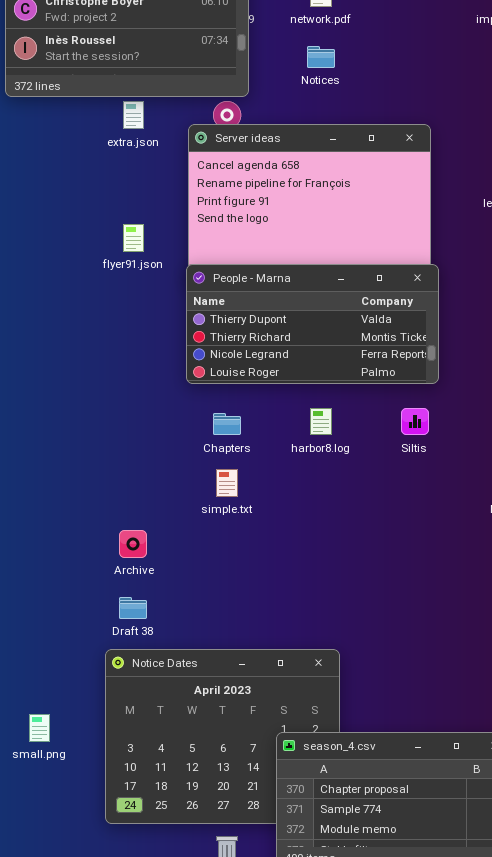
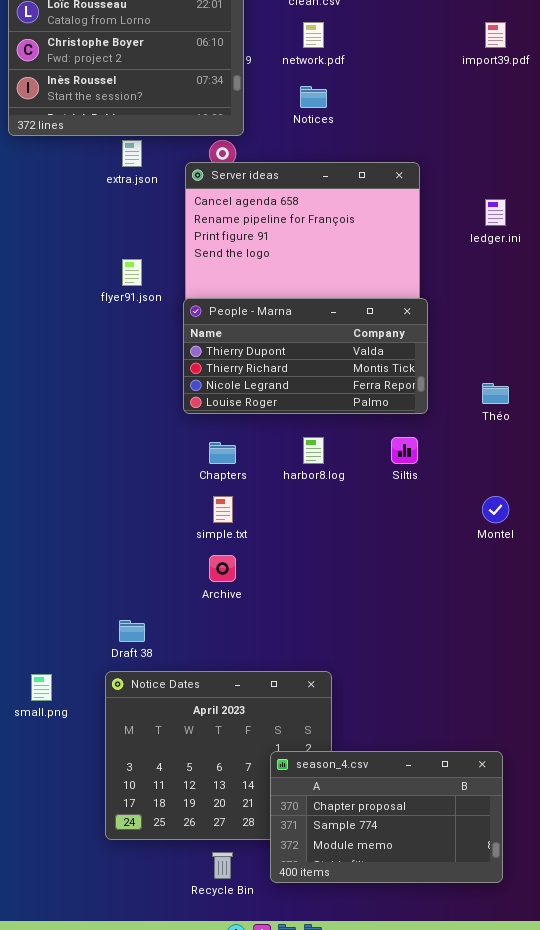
Archive: [119,530,147,558] -> [209,555,236,582], moved
small.png: [29,714,50,742] -> [31,674,52,701], moved

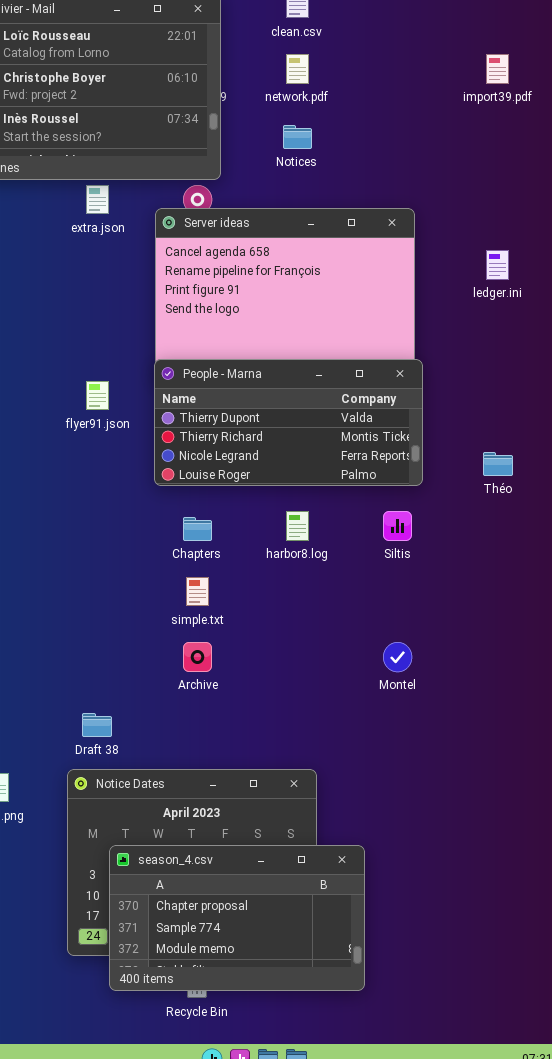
flyer91.json: [122,259,142,286] -> [86,381,109,410], moved
Montel: [482,496,509,523] -> [383,642,412,672], moved
season_4.csv: [270,751,503,883] -> [109,845,365,991], moved

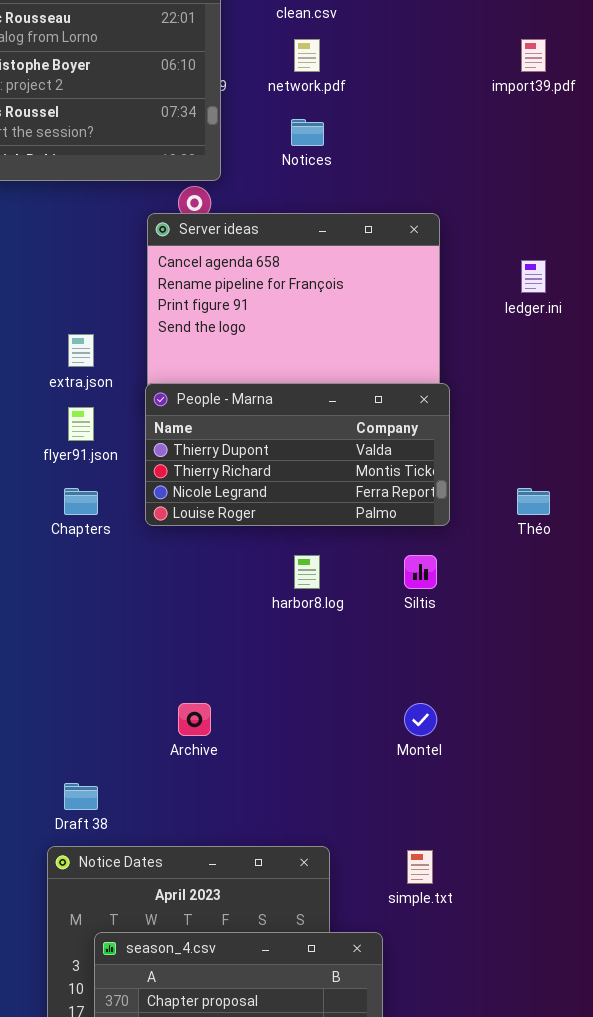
extra.json: [86,185,109,214] -> [68,334,94,367], moved
Chapters: [183,517,212,541] -> [64,488,98,515], moved
simple.txt: [186,577,209,606] -> [407,850,433,884], moved

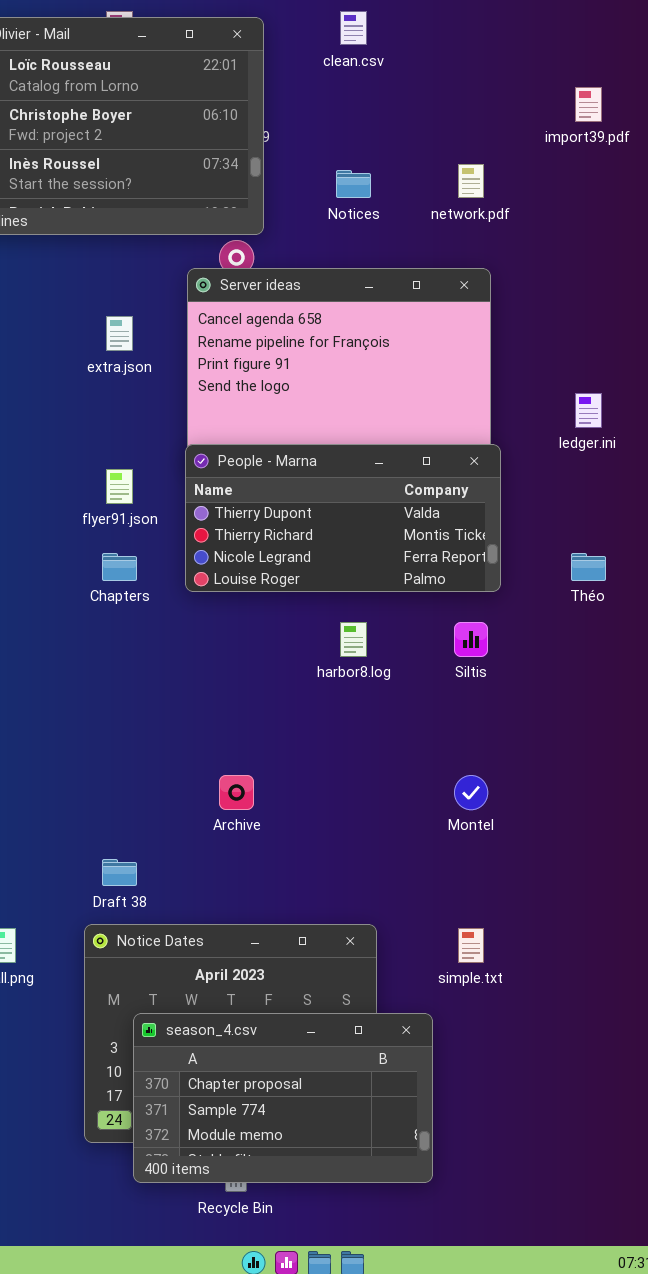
network.pdf: [294,39,320,72] -> [458,164,484,198], moved
ledger.ini: [521,260,546,293] -> [575,393,602,428], moved
extra.json: [68,334,94,367] -> [106,316,133,351], moved

